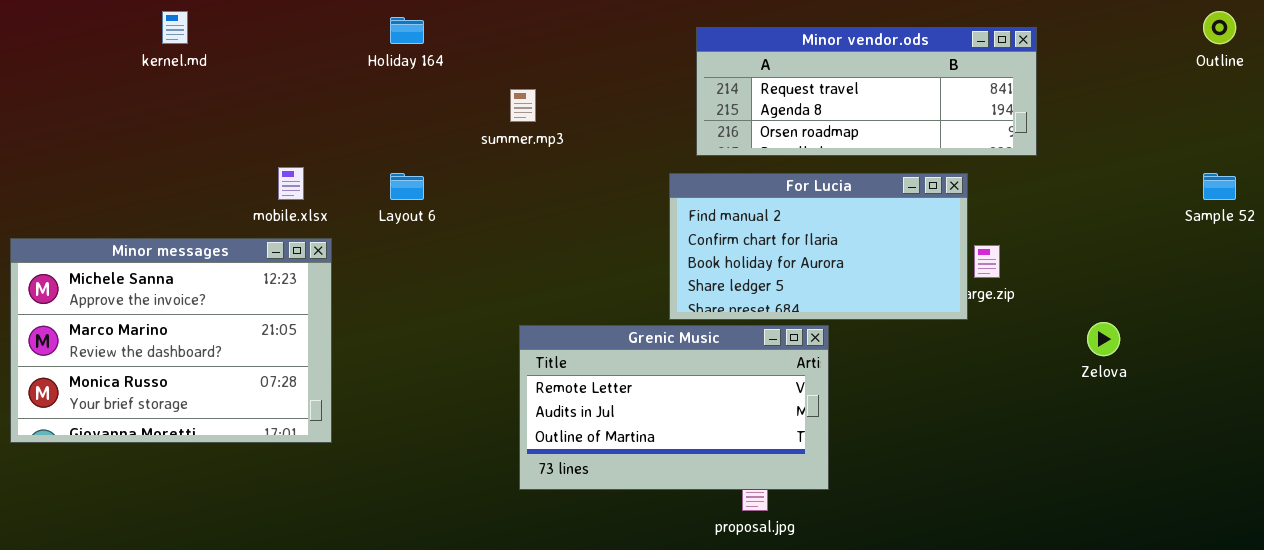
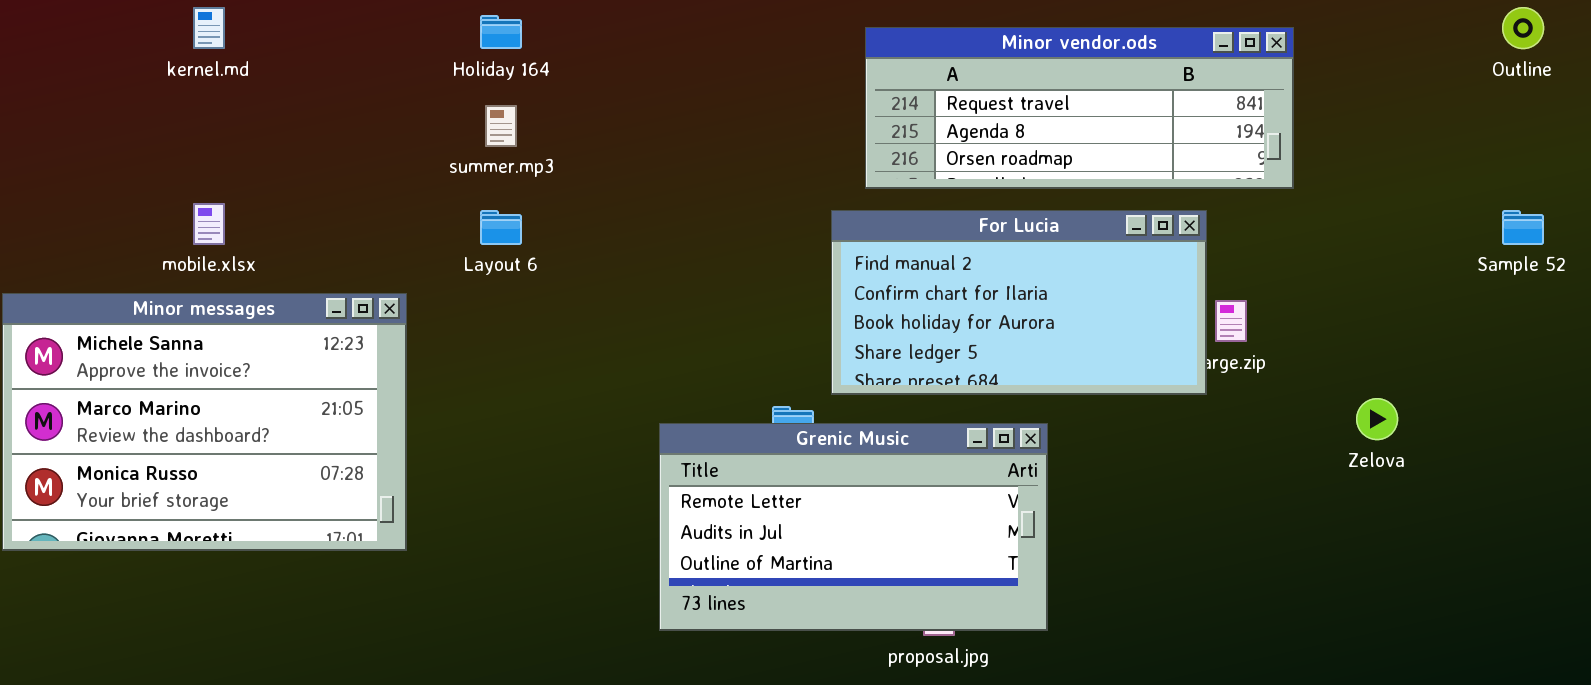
summer.mp3: [510,89,536,122] -> [485,105,517,147], moved
mobile.xlsx: [278,167,304,200] -> [193,203,225,245], moved
Grenic Music: [519,325,829,490] -> [659,423,1048,631], moved

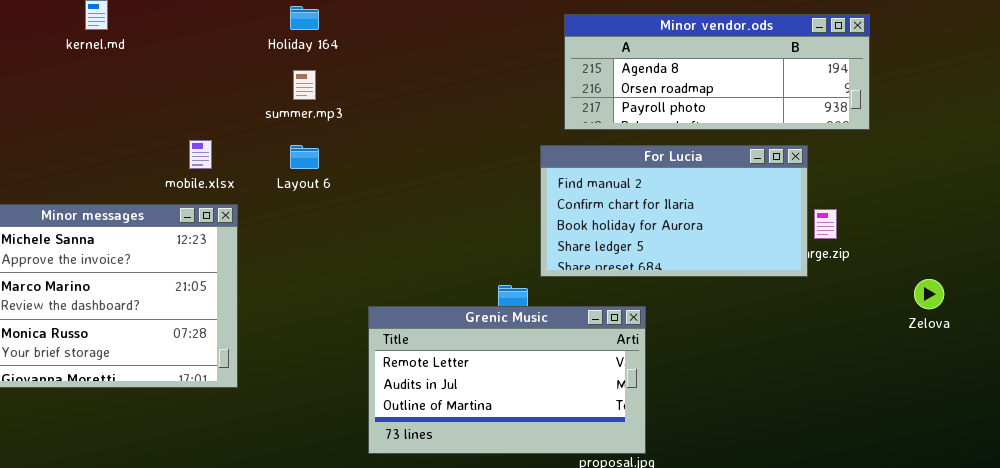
Minor vendor.ods: [865,27,1294,189] -> [564,14,870,130], scrolled down 1 row
mobile.xlsx: [193,203,225,245] -> [189,140,212,169], moved
Grenic Music: [659,423,1048,631] -> [368,306,646,454], moved

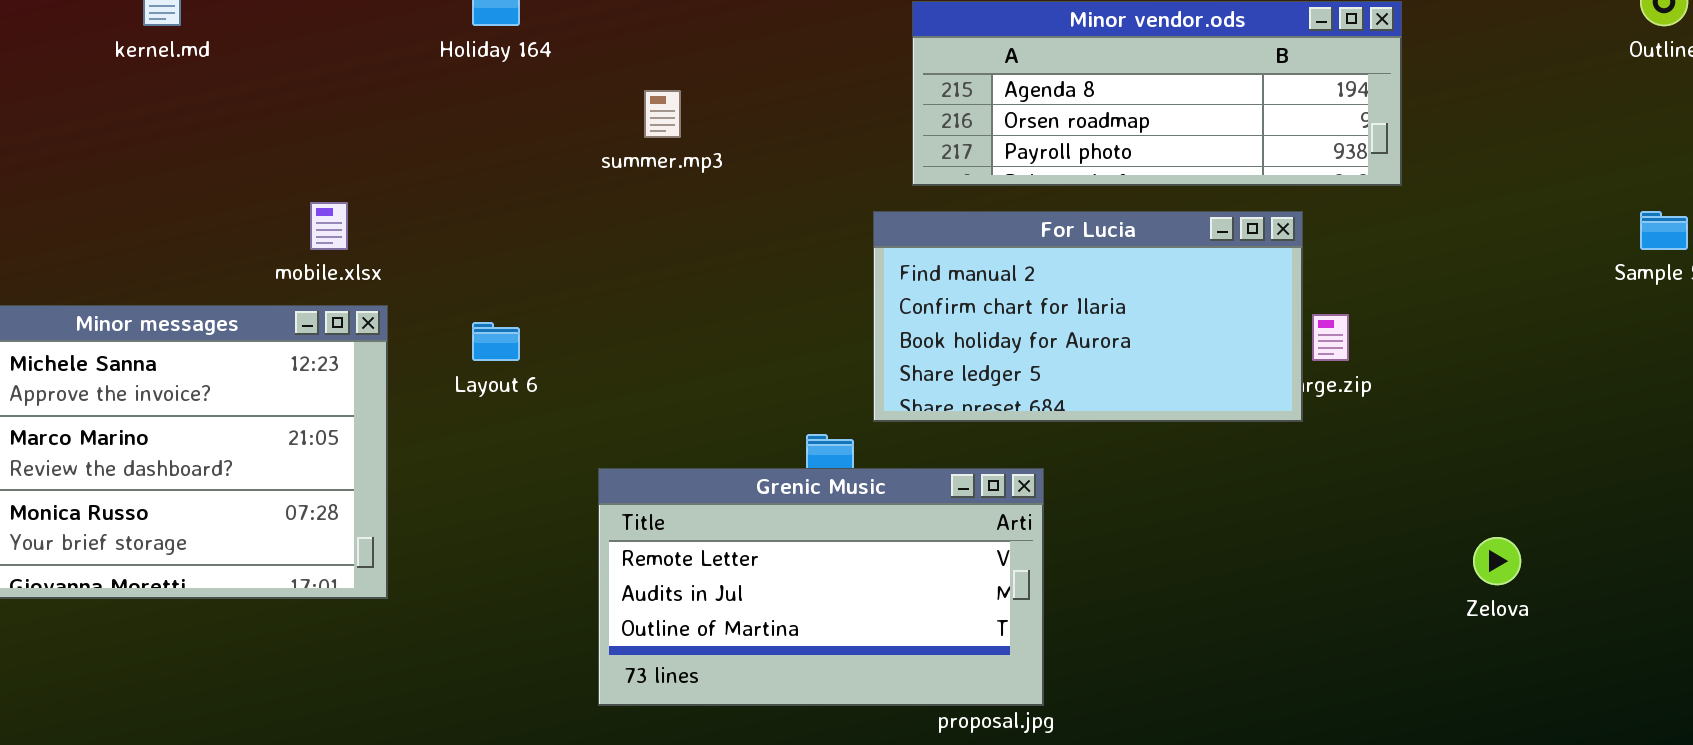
summer.mp3: [293,70,316,100] -> [644,90,681,138], moved
Layout 6: [290,145,319,169] -> [472,322,520,361], moved
Zelova: [914,279,944,309] -> [1473,537,1521,585], moved

